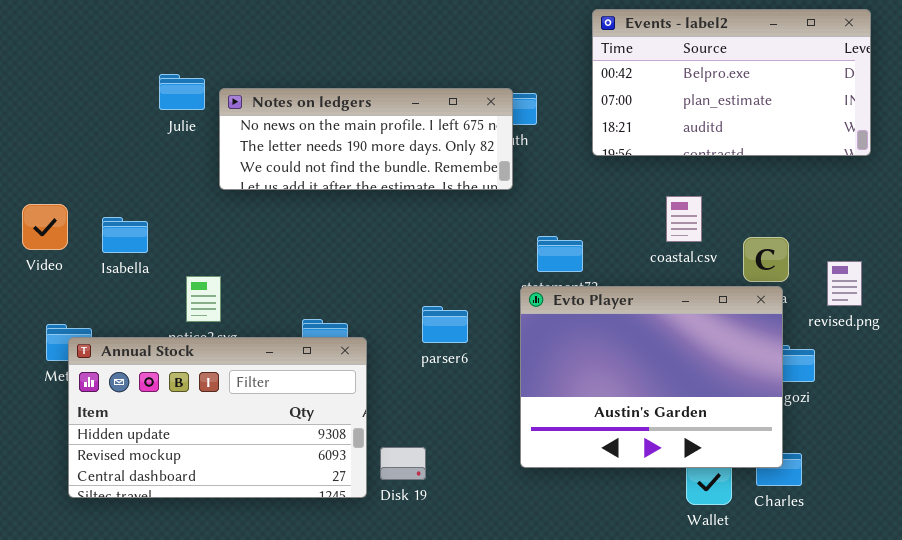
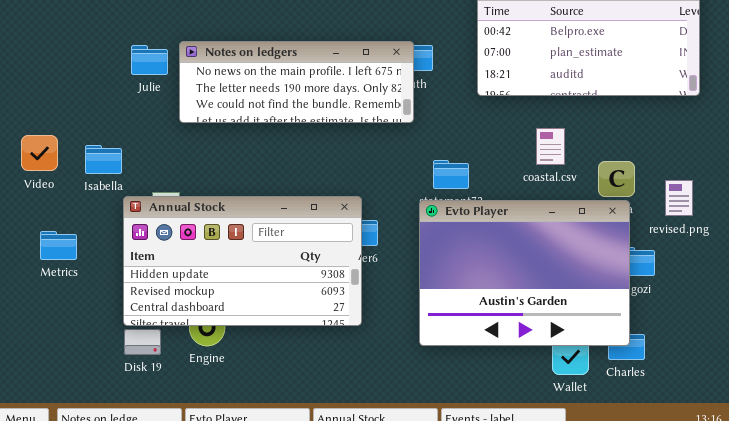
Julie: [159,74,205,110] -> [131,45,168,75], moved
Annual Stock: [68,337,367,498] -> [123,196,362,326], moved
Disk 19: [380,447,426,480] -> [124,329,161,355], moved

